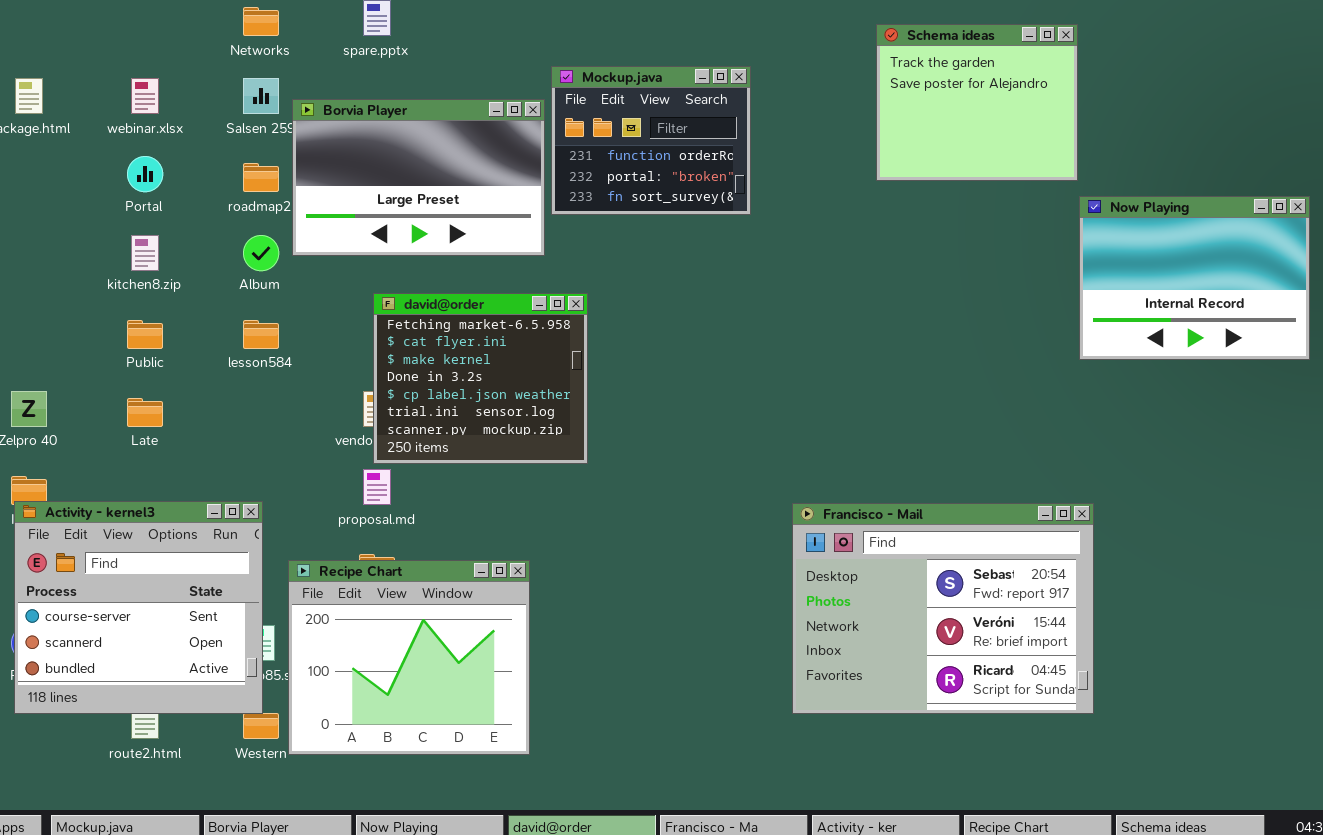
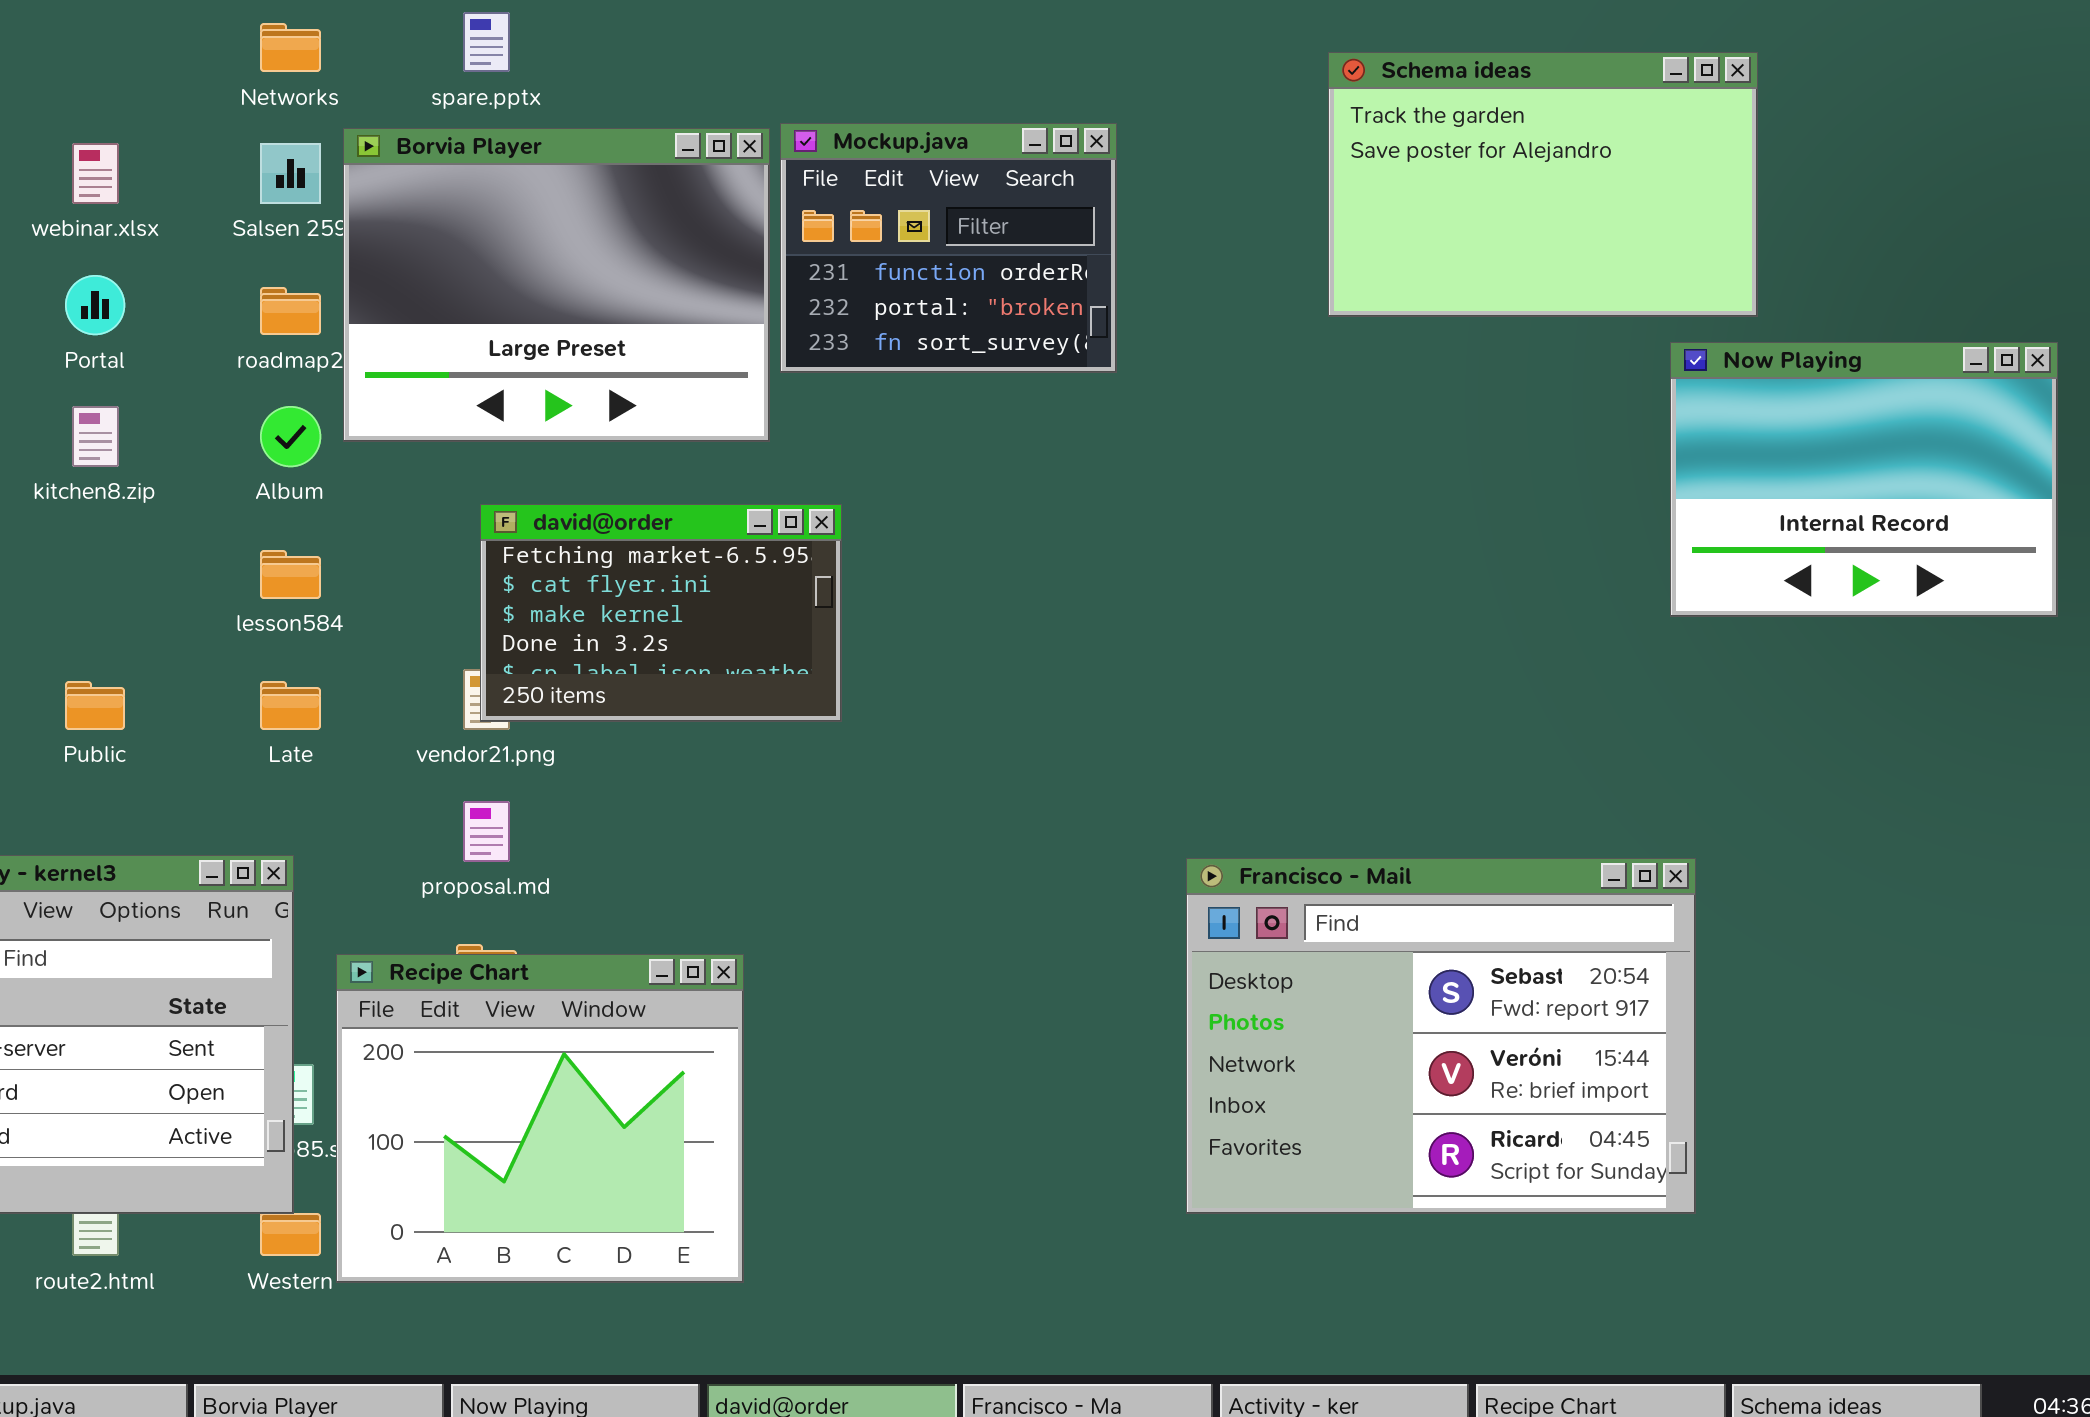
Schema ideas: [876,24,1078,181] -> [1328,52,1758,317], resized
Borvia Player: [292,99,545,256] -> [343,128,770,442], resized
david@order: [373,293,588,464] -> [480,504,842,722], resized
Public: [127,320,163,349] -> [65,681,125,730], moved
Late: [127,398,163,427] -> [260,681,321,730], moved

